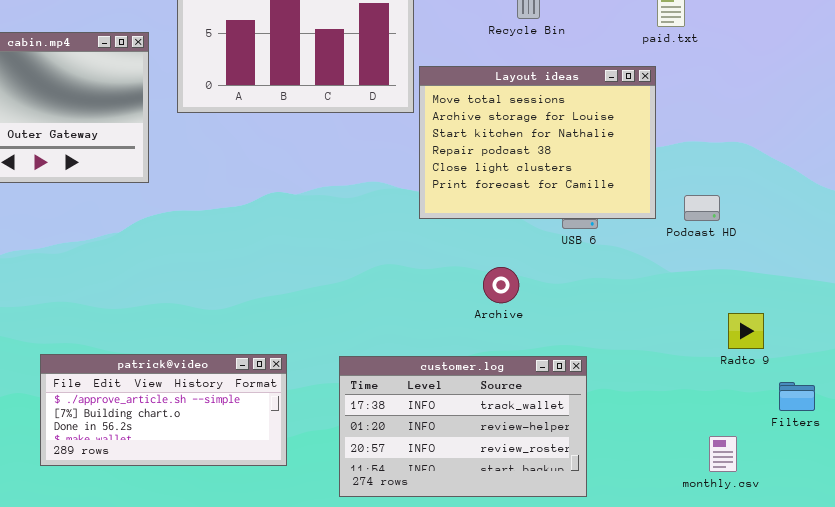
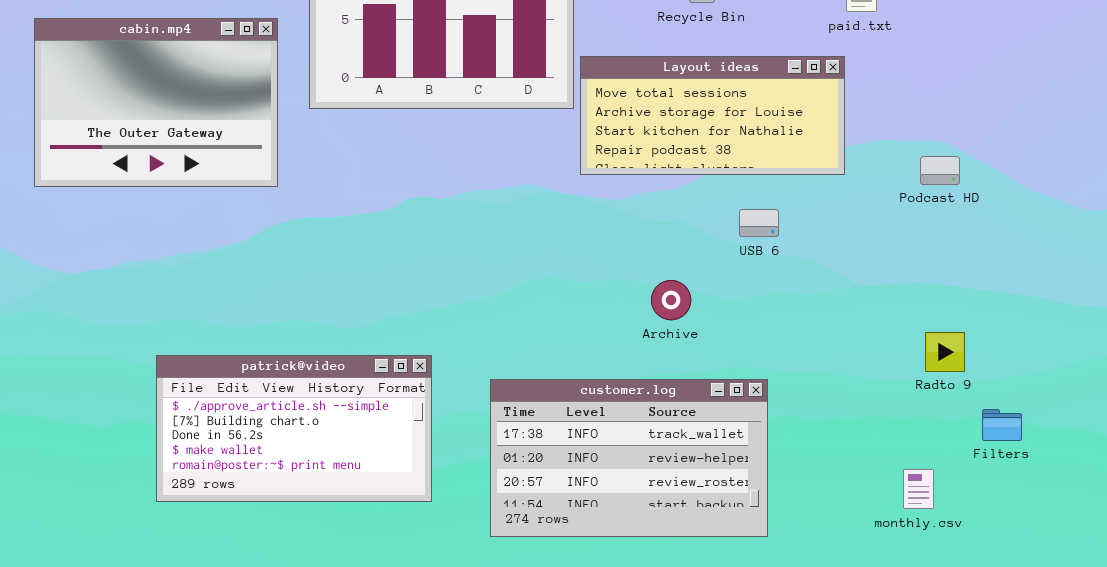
Layout ideas: [419,66,656,219] -> [580,56,845,175], resized
Podcast HD: [684,195,720,221] -> [920,156,960,185], moved
patrick@video: [40,354,287,466] -> [156,355,432,502], resized

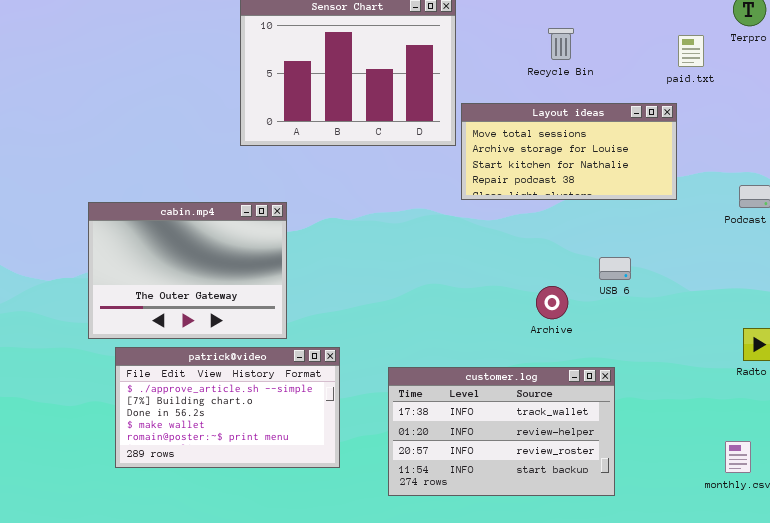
cabin.mp4: [34,18,278,187] -> [88,202,287,339], moved
USB 6: [739,209,779,237] -> [599,257,631,280], moved
Archive: [651,280,691,320] -> [536,286,568,319], moved

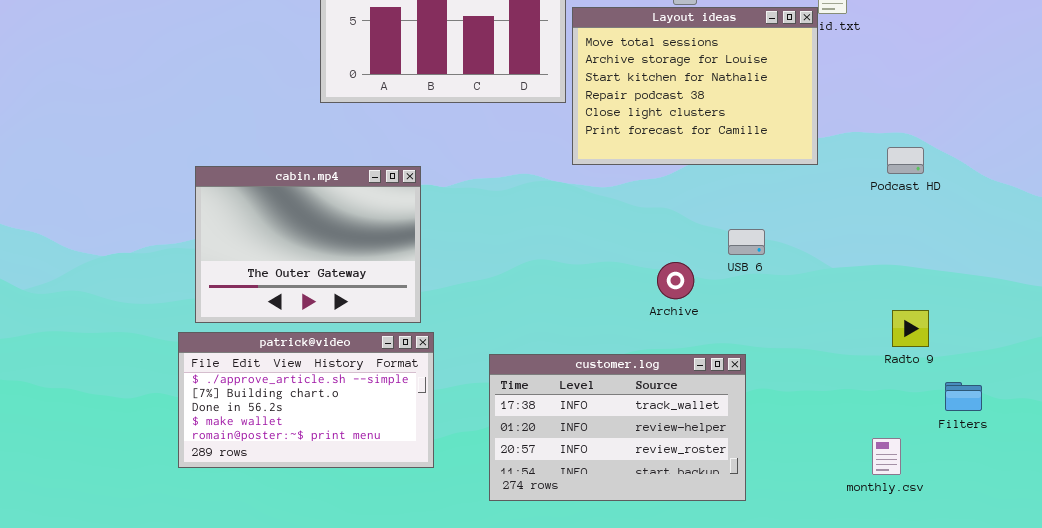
Layout ideas: [461,103,677,200] -> [572,7,818,165], resized
cabin.mp4: [88,202,287,339] -> [195,166,421,323], moved

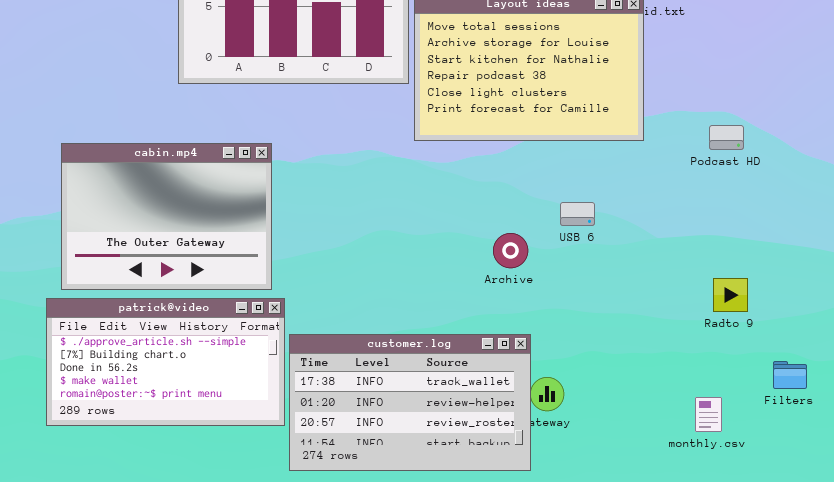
customer.log: [489,354,746,501] -> [289,334,531,471], moved
Filters: [945,382,982,411] -> [773,361,807,389], moved

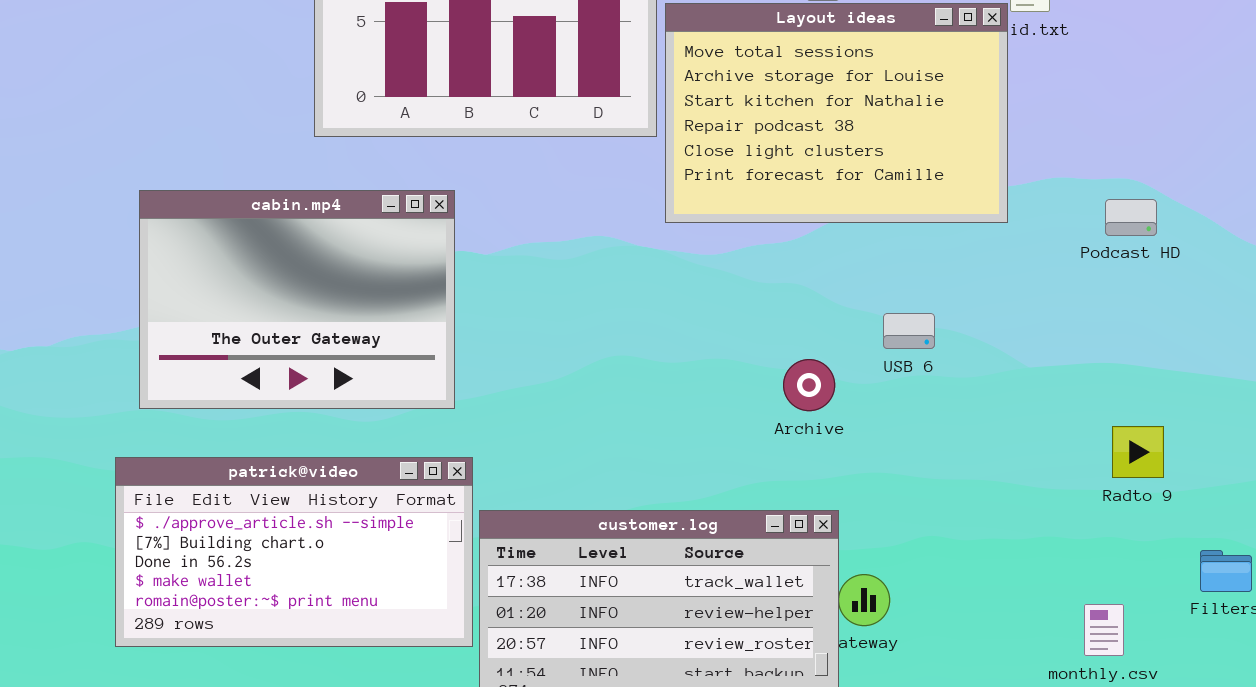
cabin.mp4: [61,143,272,290] -> [139,190,455,409], moved

